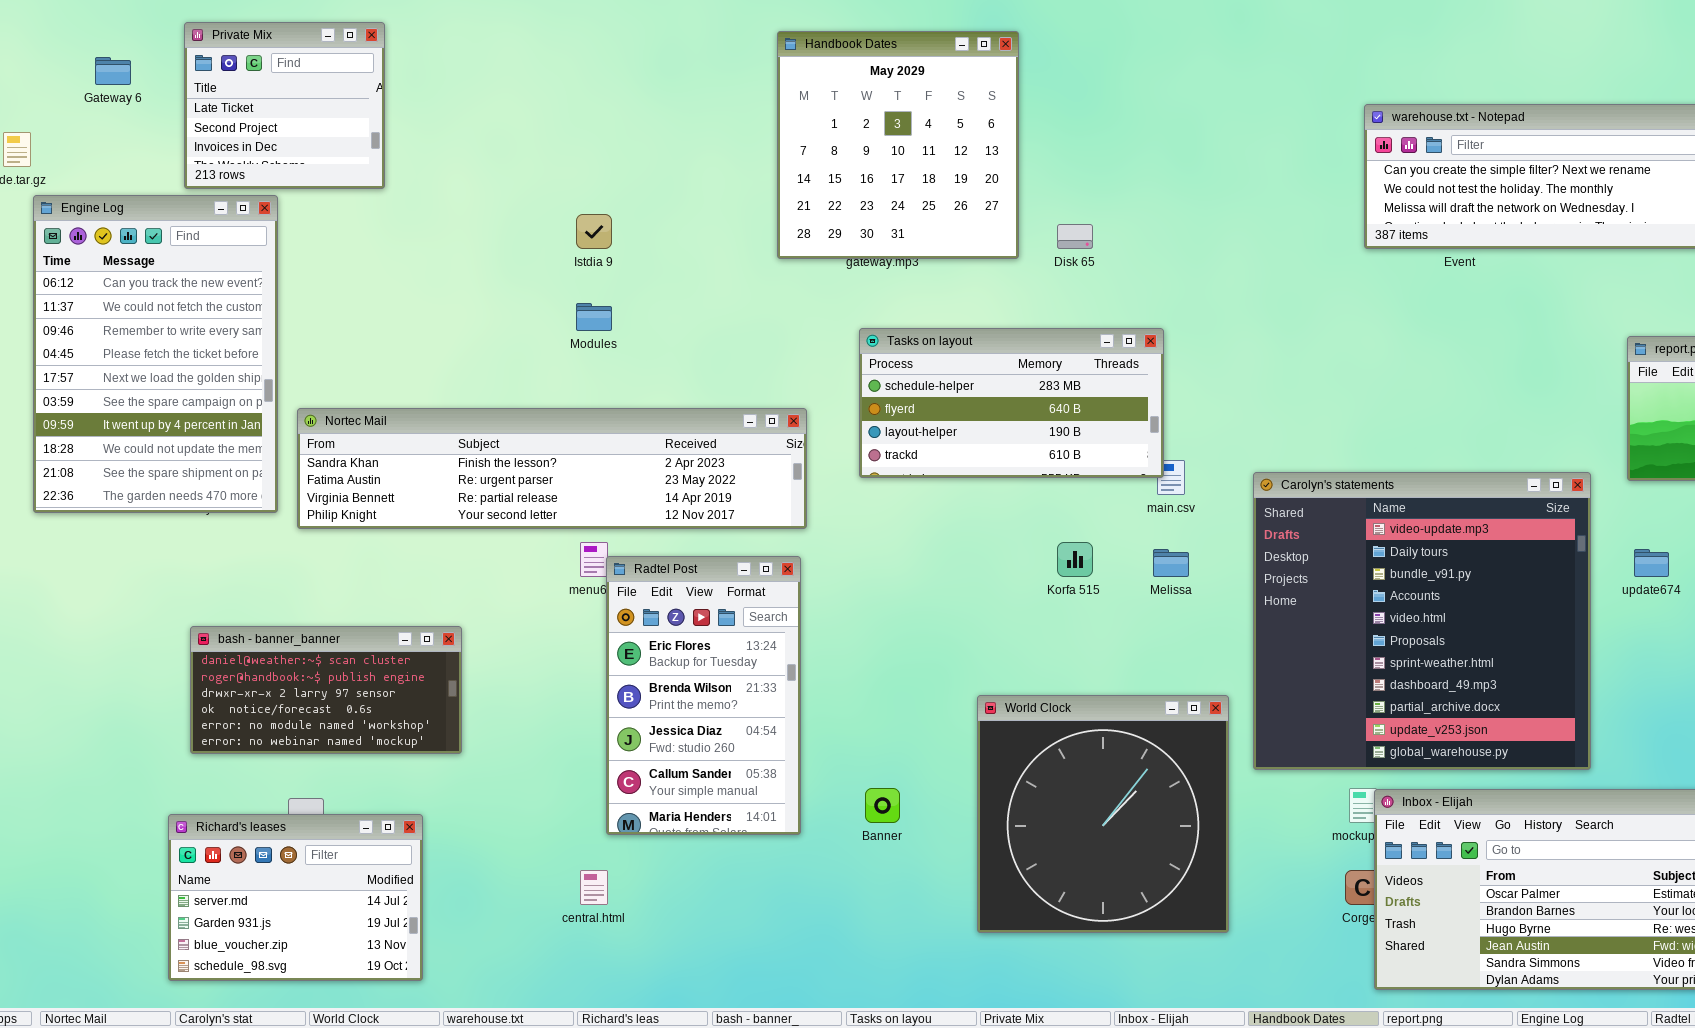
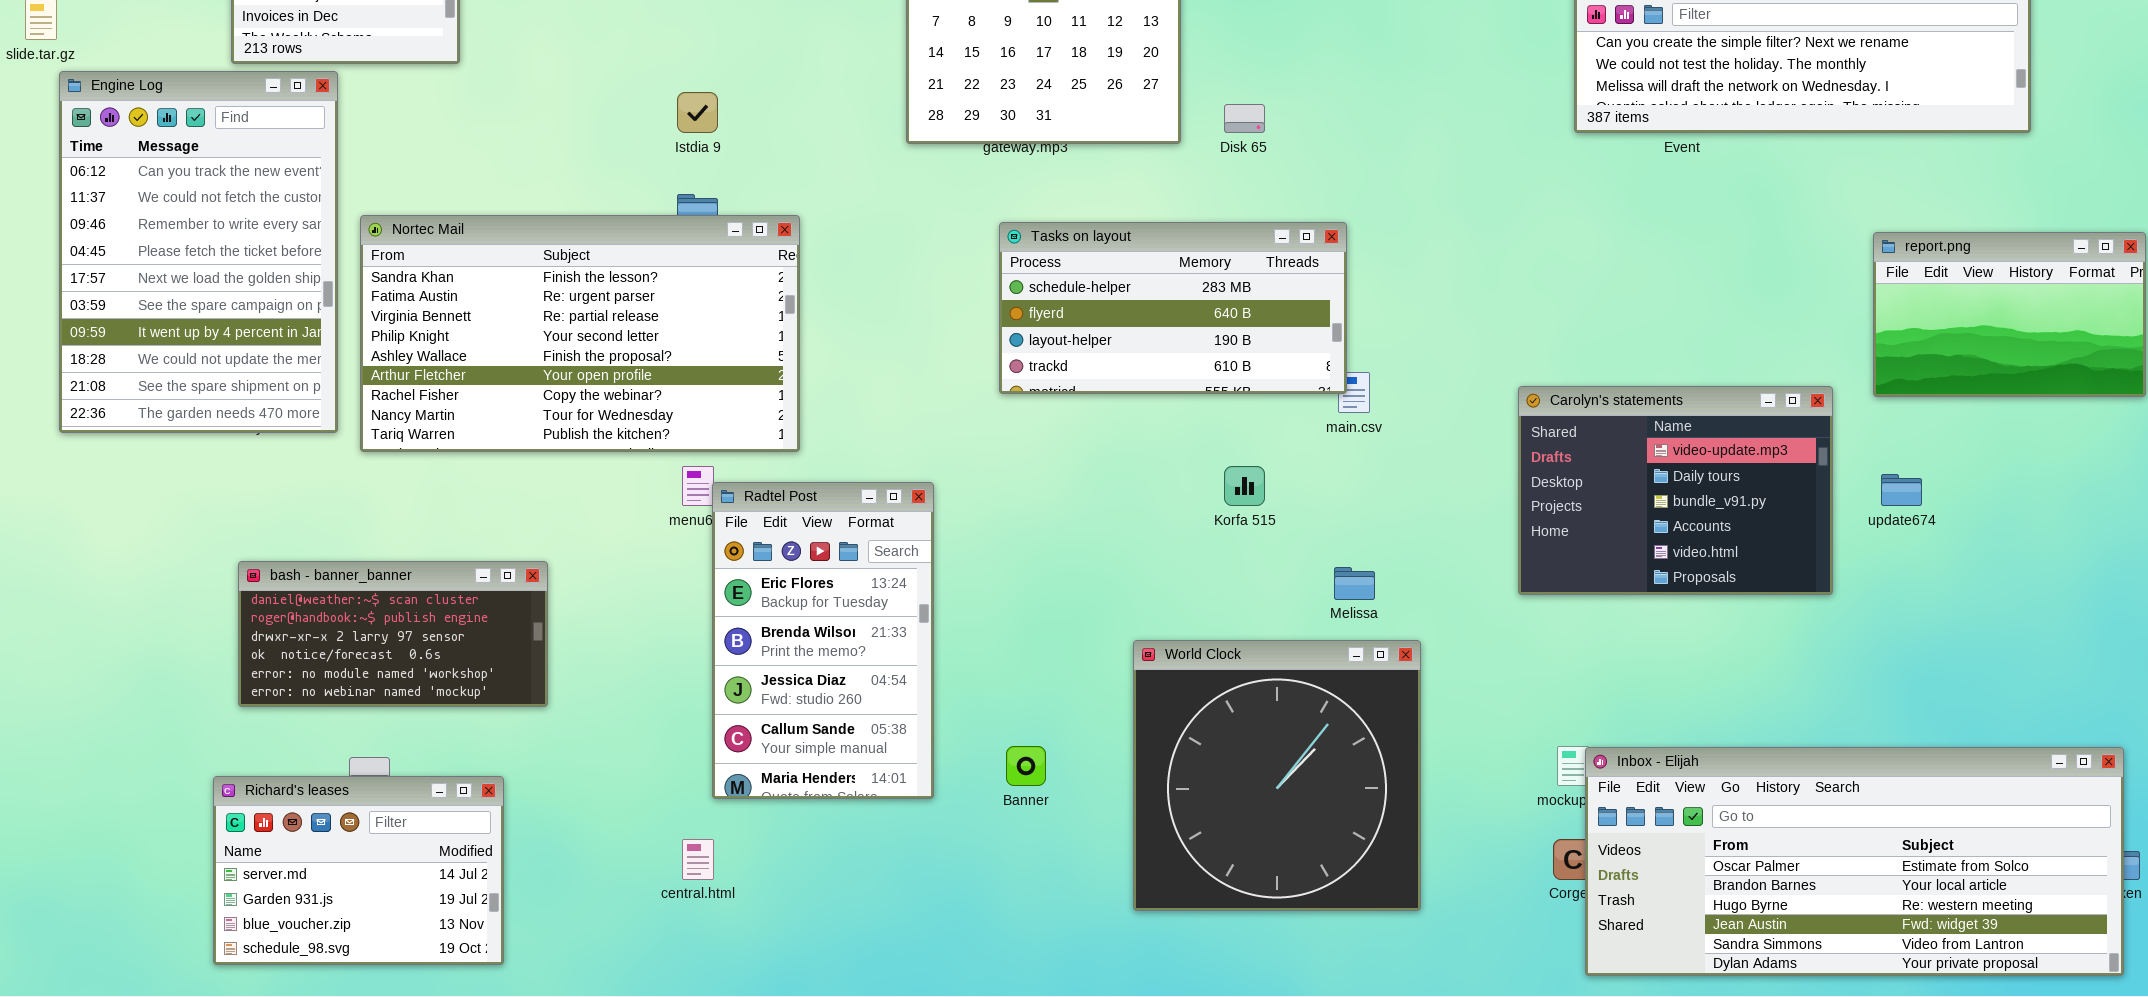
Nortec Mail: [297,408,807,529] -> [360,215,800,452], resized
Carolyn's statements: [1253,472,1591,770] -> [1518,386,1833,595], resized
Melissa: [1153,549,1189,577] -> [1334,567,1375,600], moved

